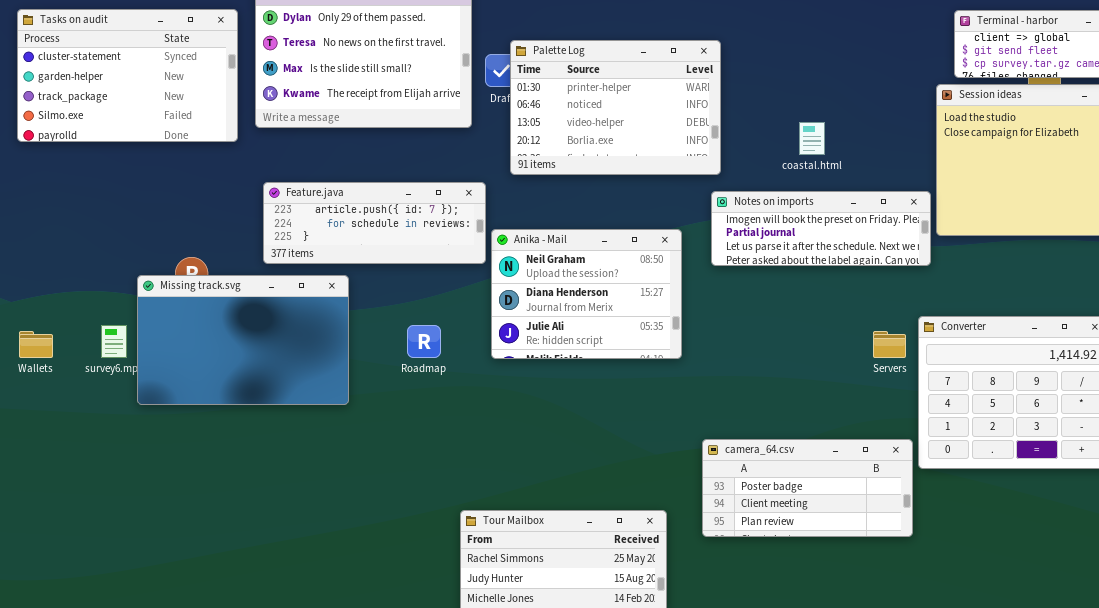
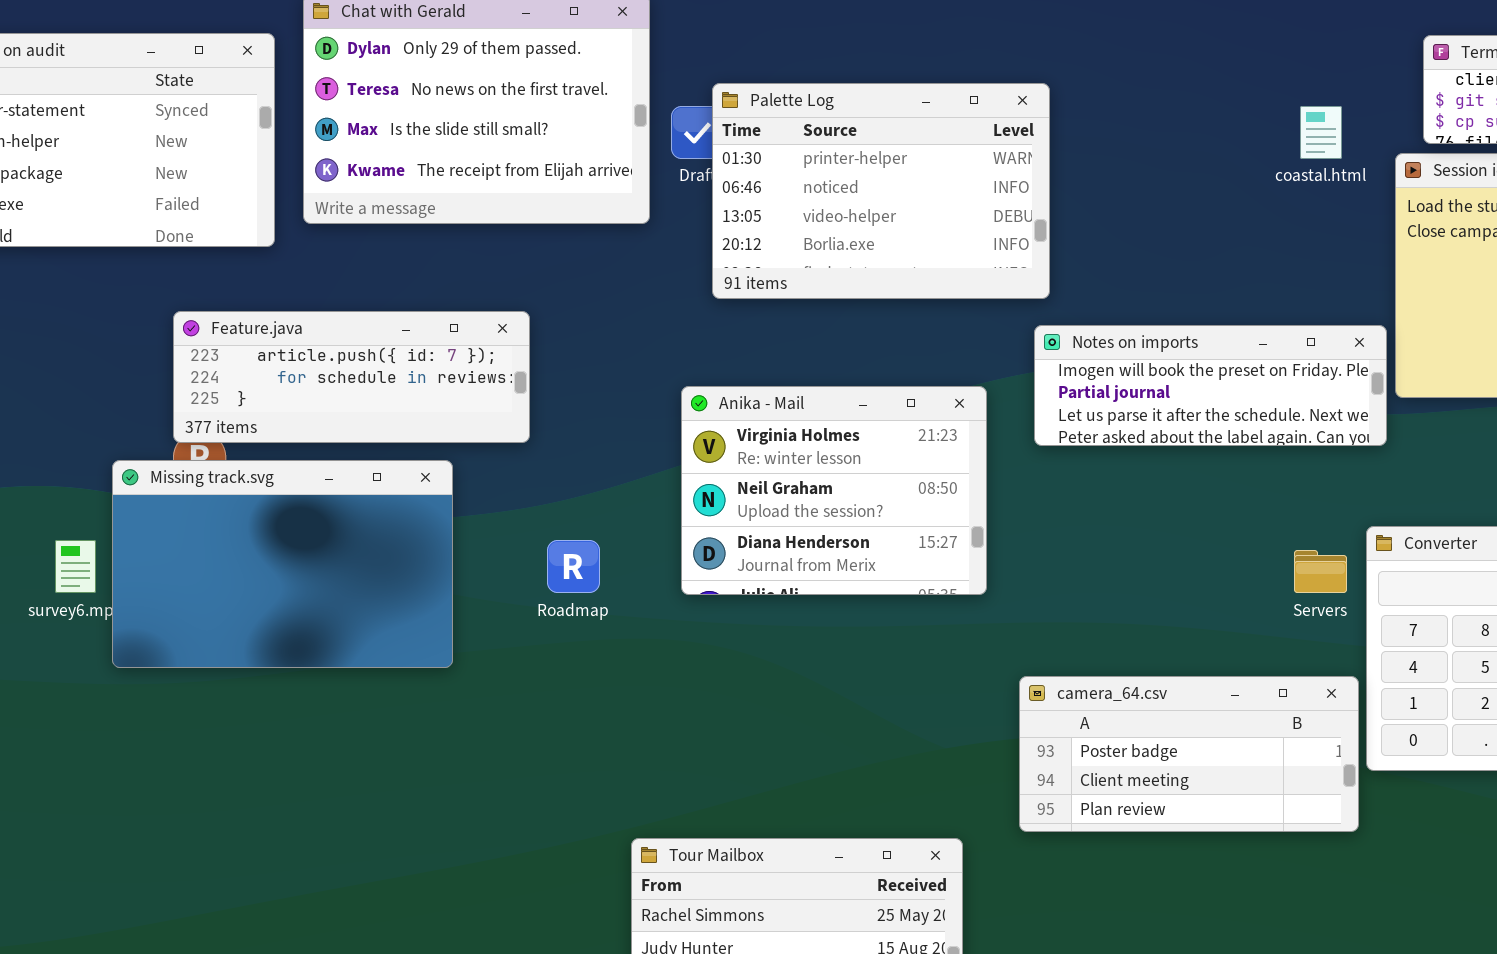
coastal.html: [799,122,825,155] -> [1300,106,1342,159], moved
Feature.java: [263,182,486,264] -> [173,311,530,443], moved
Anika - Mail: [491,229,682,359] -> [681,386,987,595], scrolled up 1 row
camera_64.csv: [702,439,913,537] -> [1019,676,1359,832], moved

